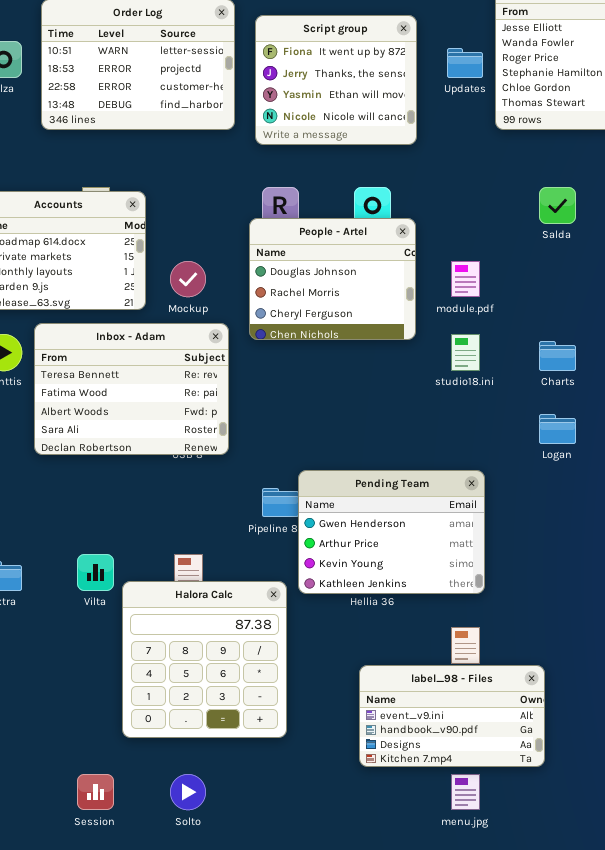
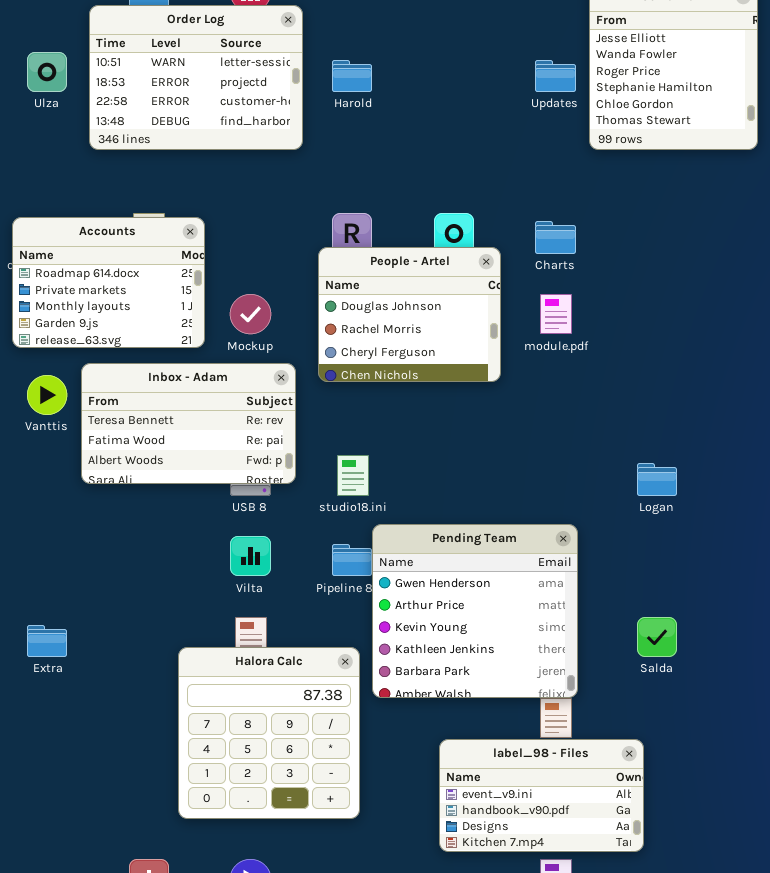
Script group: [255,15,417,145] -> none, closed
Salda: [539,187,576,224] -> [637,617,677,657], moved
Inbox - Adam: [34,323,229,455] -> [81,363,296,484], resized
studio18.ini: [451,334,480,371] -> [337,455,369,496], moved
Charts: [539,341,576,371] -> [535,221,576,254], moved
Pending Team: [298,470,485,594] -> [372,524,578,698], resized
Vilta: [77,554,114,591] -> [230,536,271,576], moved

